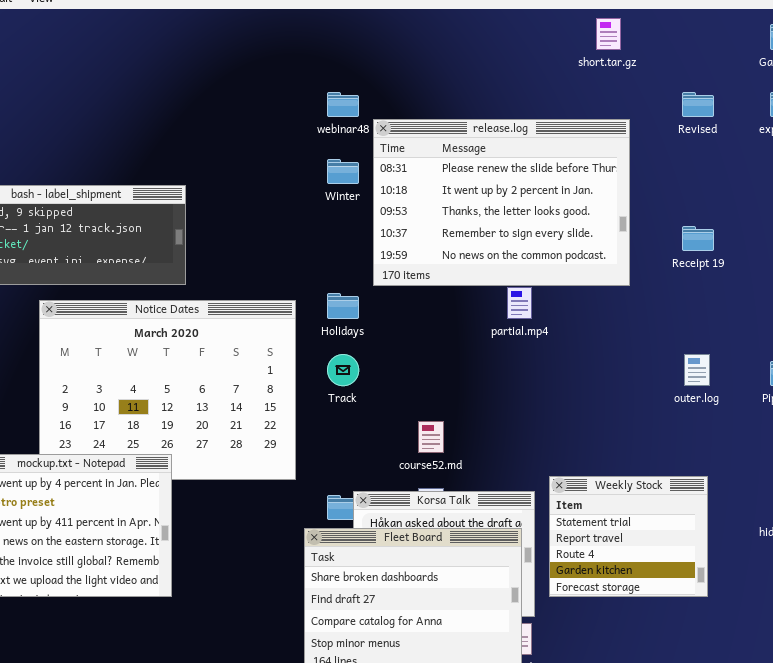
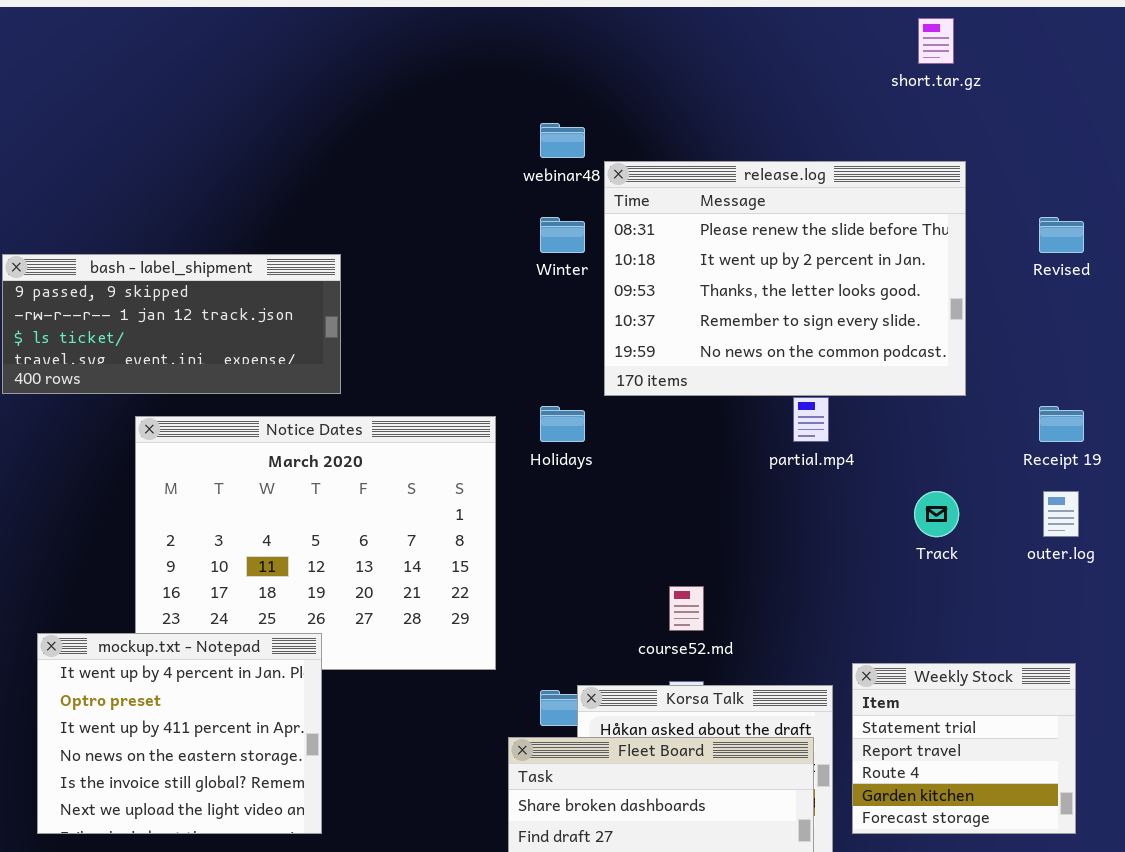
Revised: [682,92,714,117] -> [1039,217,1084,253], moved
Receipt 19: [682,226,714,251] -> [1039,406,1084,442], moved
Track: [327,354,359,386] -> [914,491,959,537], moved

